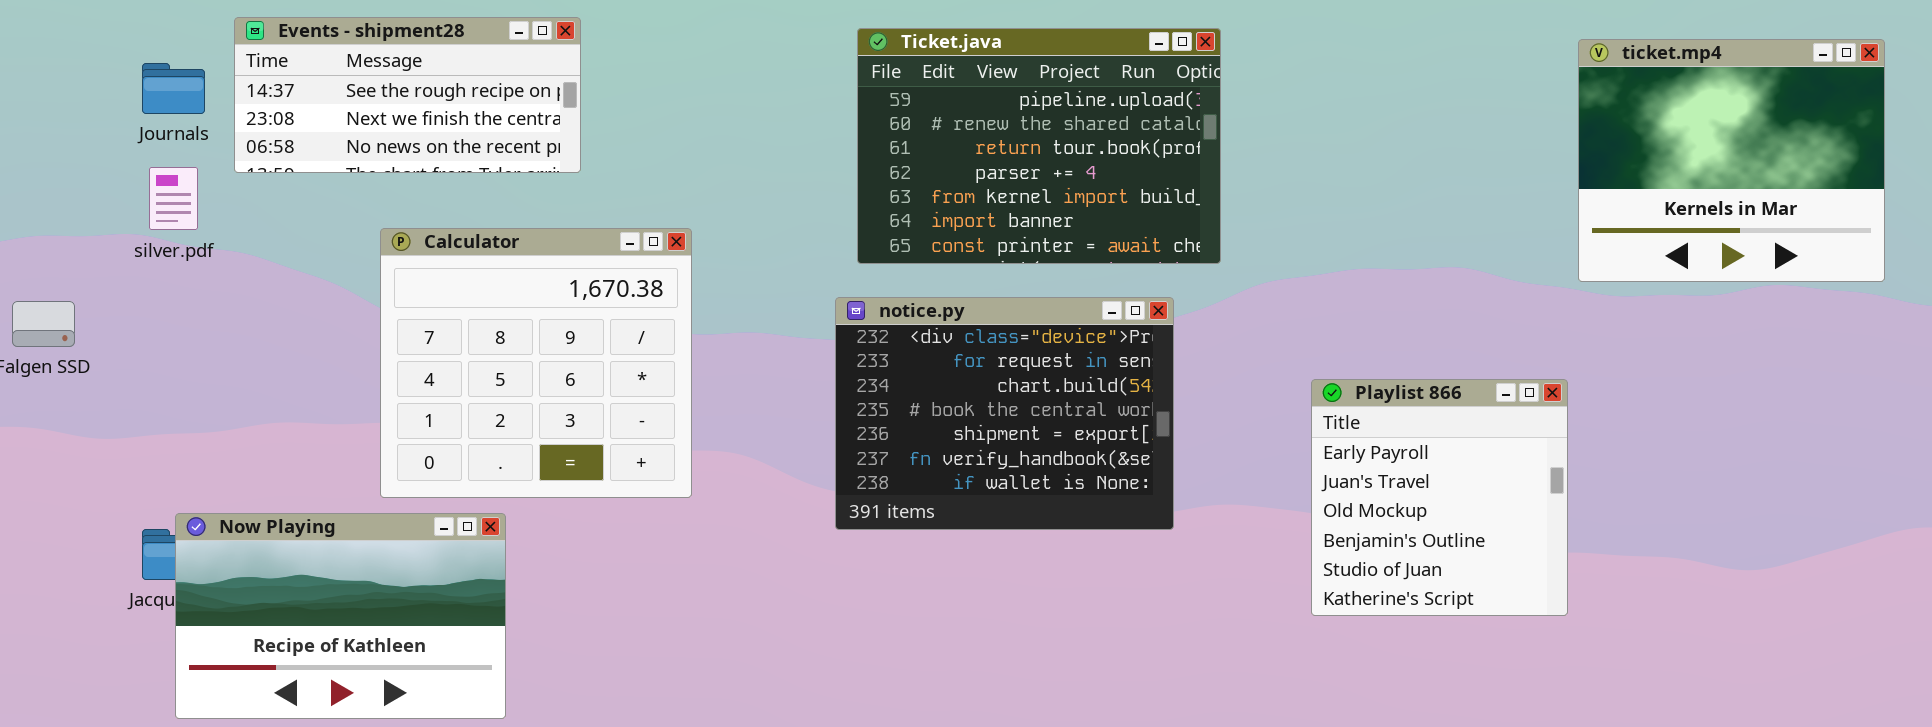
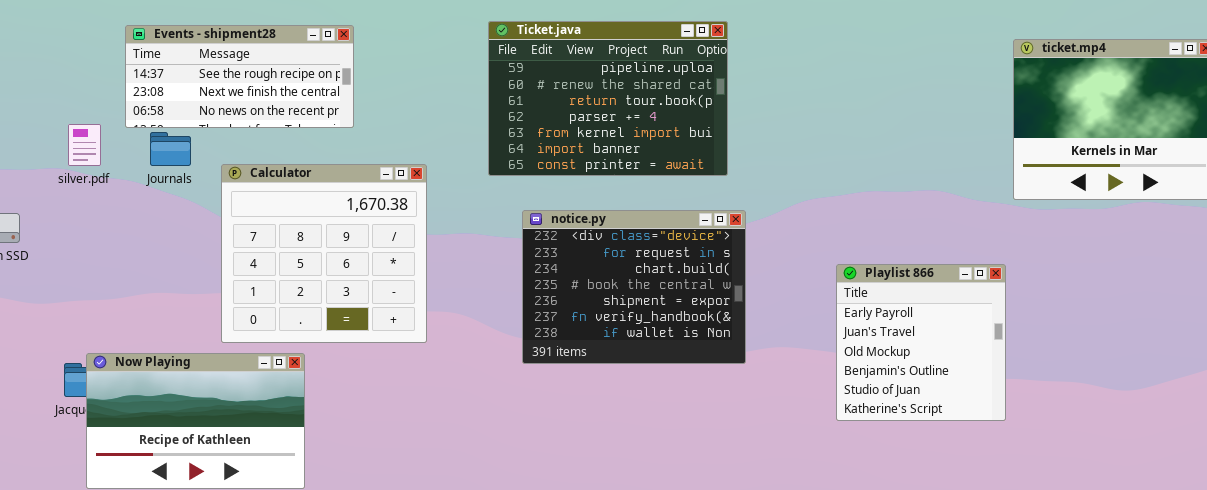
Ticket.java: [857,28,1221,264] -> [488,21,728,176], moved
Journals: [142,63,205,114] -> [150,132,191,166], moved

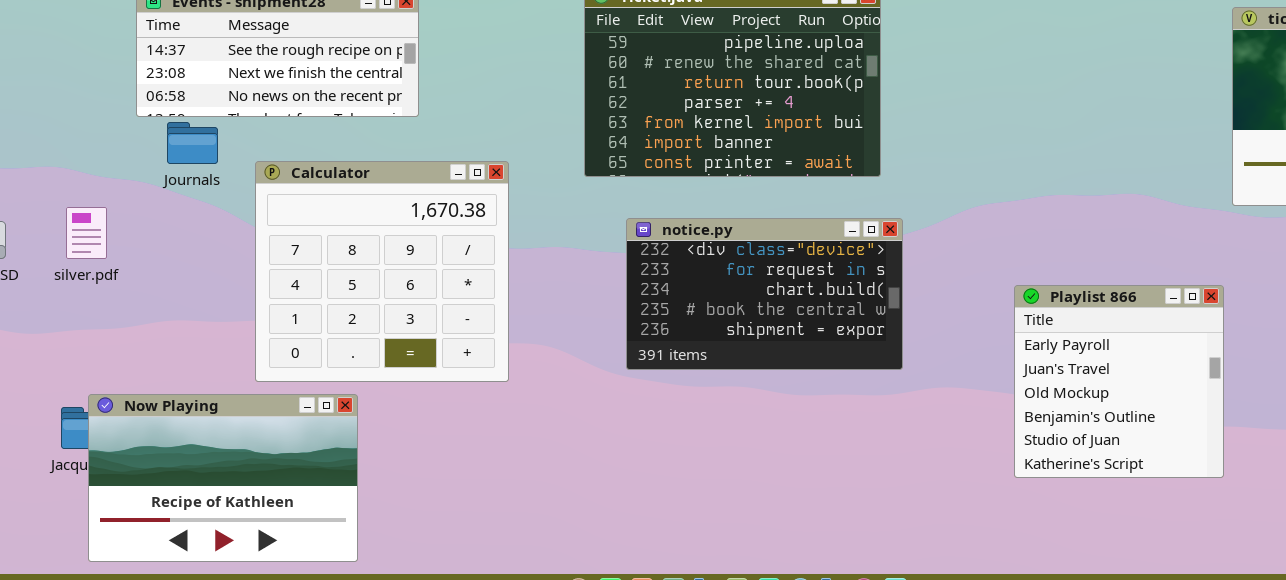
silver.pdf: [68,124,101,166] -> [66,207,107,259], moved
notice.py: [522,210,746,364] -> [626,218,903,370], resized

